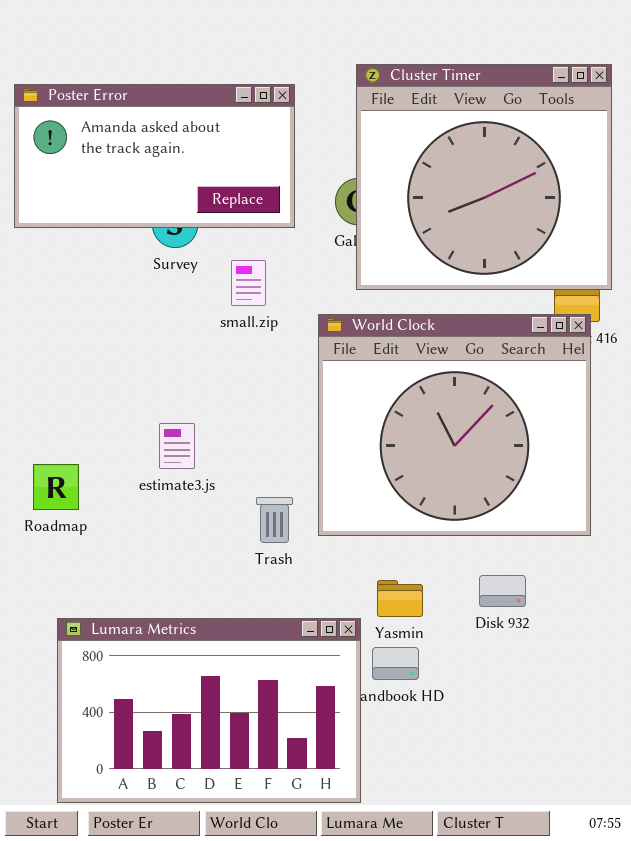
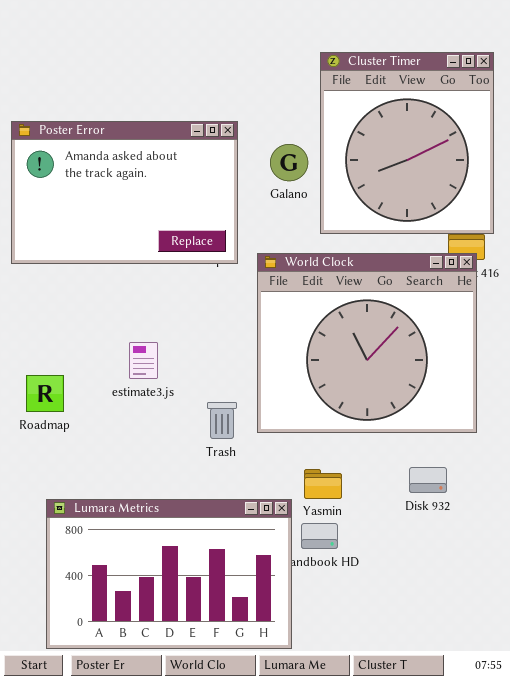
Cluster Timer: [356,64,612,290] -> [320,52,494,234], resized
Poster Error: [14,84,295,228] -> [11,121,238,264], moved, resized
Disk 932: [479,575,526,607] -> [409,467,447,493], moved

